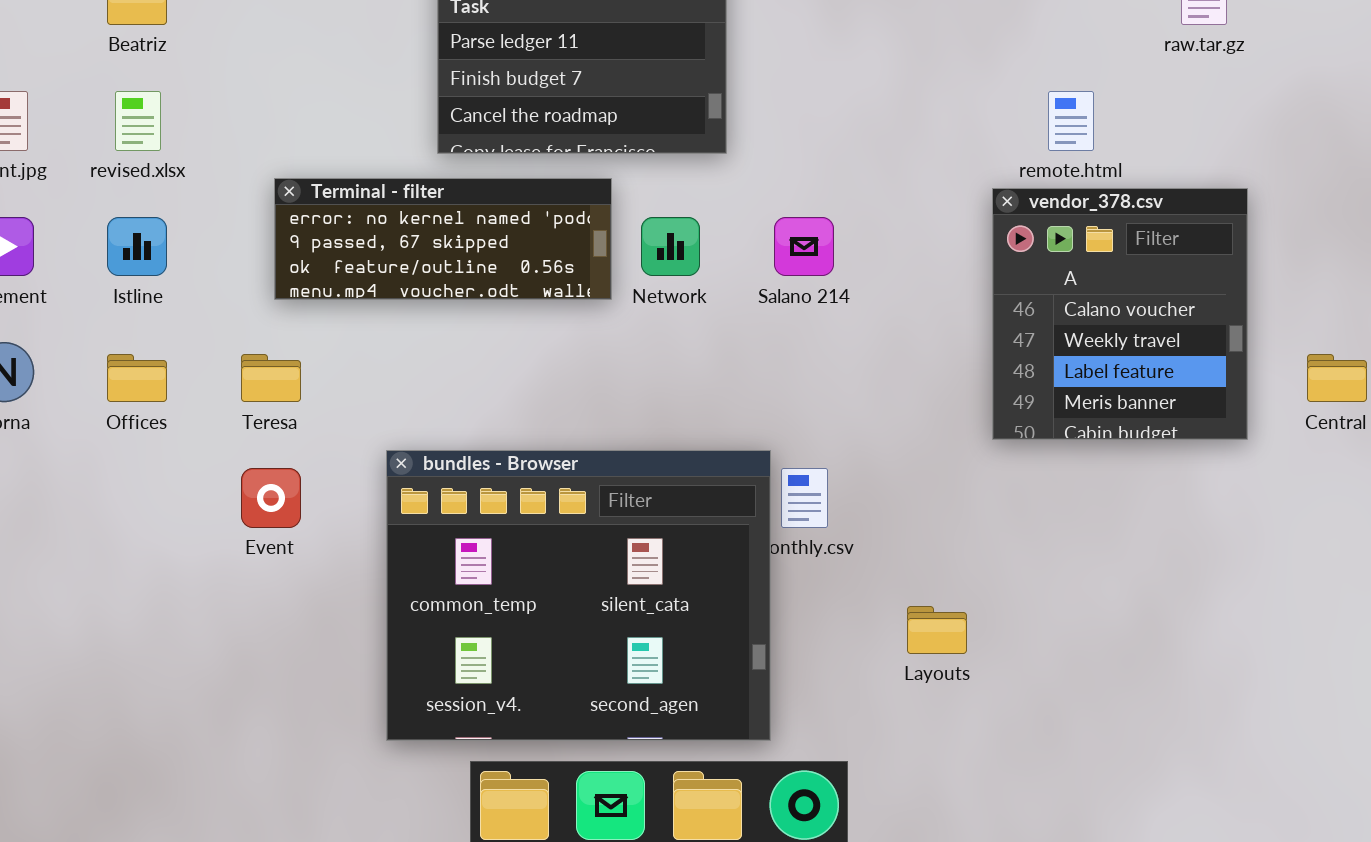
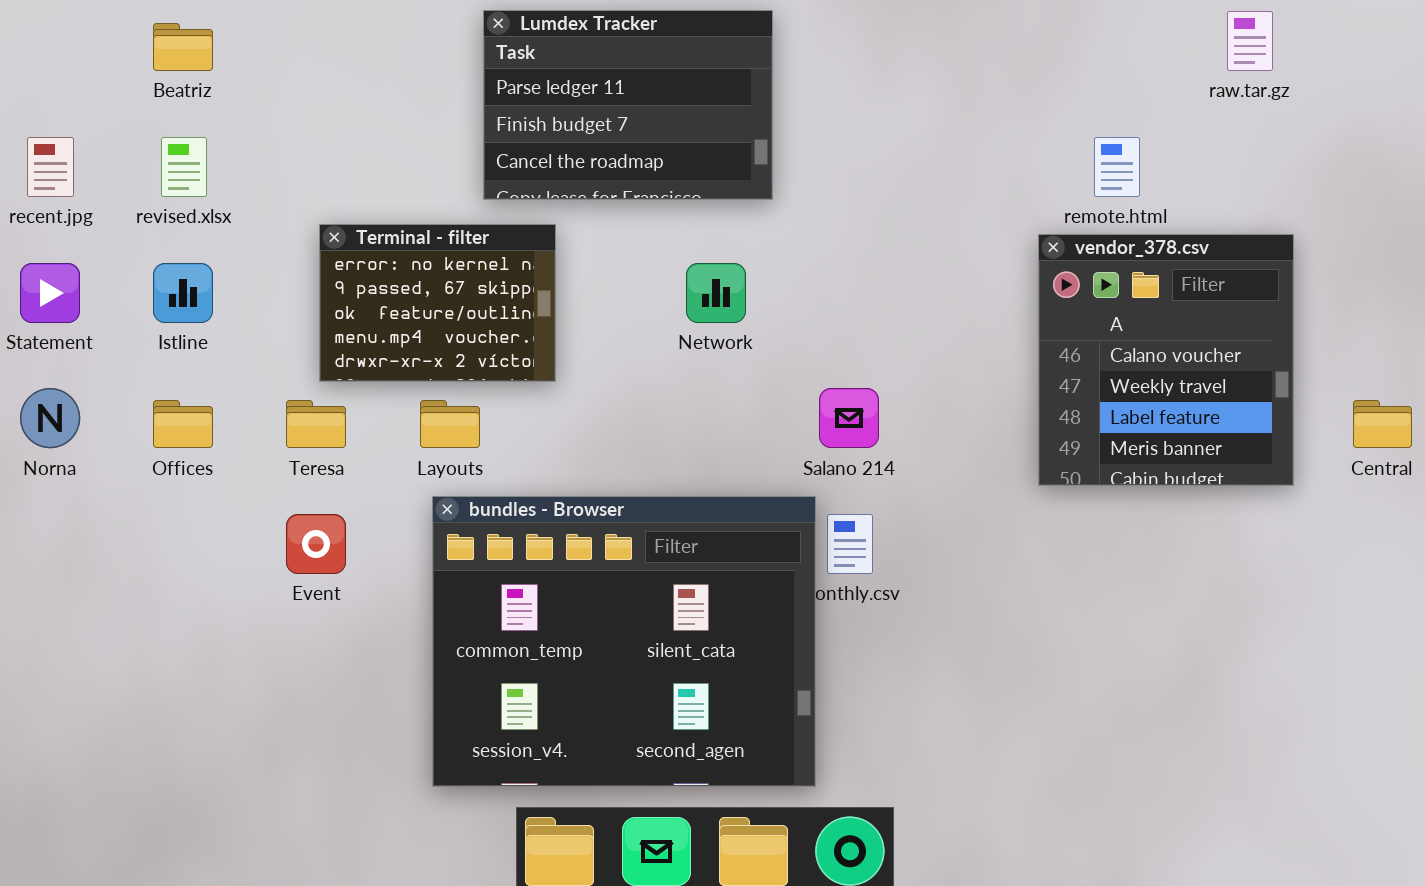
Terminal - filter: [274,178,612,300] -> [319,224,556,382], resized
Salano 214: [774,217,834,276] -> [819,388,879,448], moved
Layouts: [907,606,967,654] -> [420,400,480,448], moved

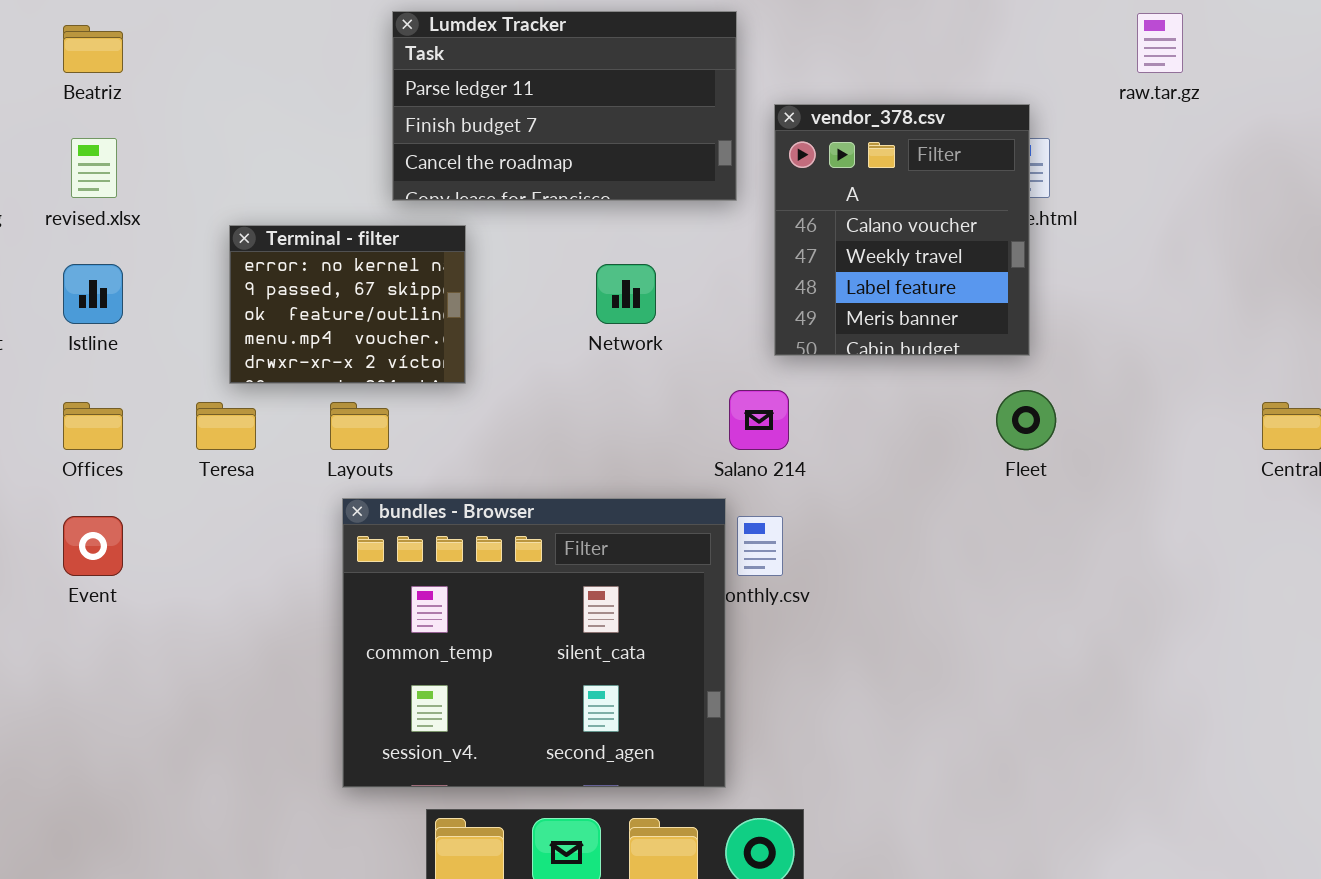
Lumdex Tracker: [483,10,773,200] -> [392,11,737,201], resized
vendor_378.csv: [1038,234,1294,486] -> [774,104,1030,356], moved
Event: [286,514,346,574] -> [63,516,123,576], moved

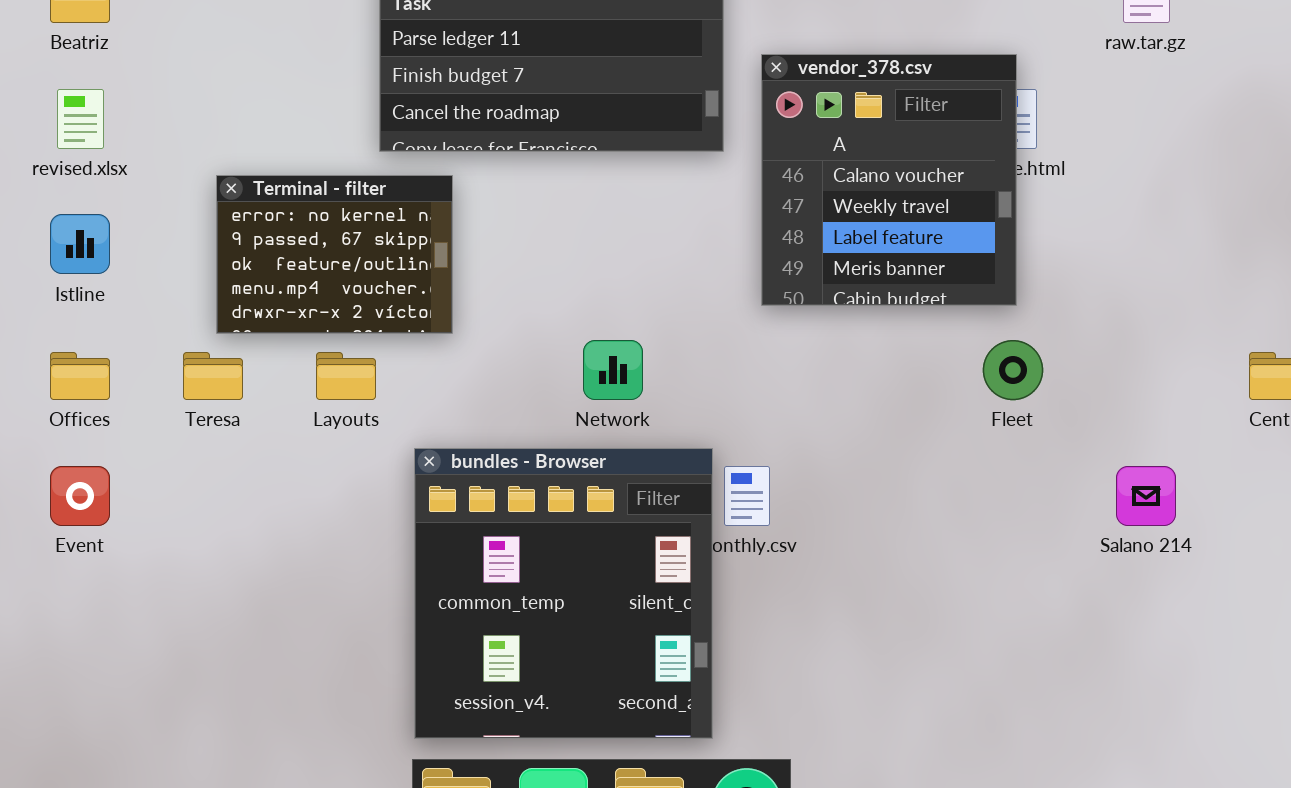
Network: [596,264,656,324] -> [583,340,643,400], moved
Salano 214: [729,390,789,450] -> [1116,466,1176,526], moved
bundles - Browser: [342,498,726,788] -> [414,448,713,739], resized

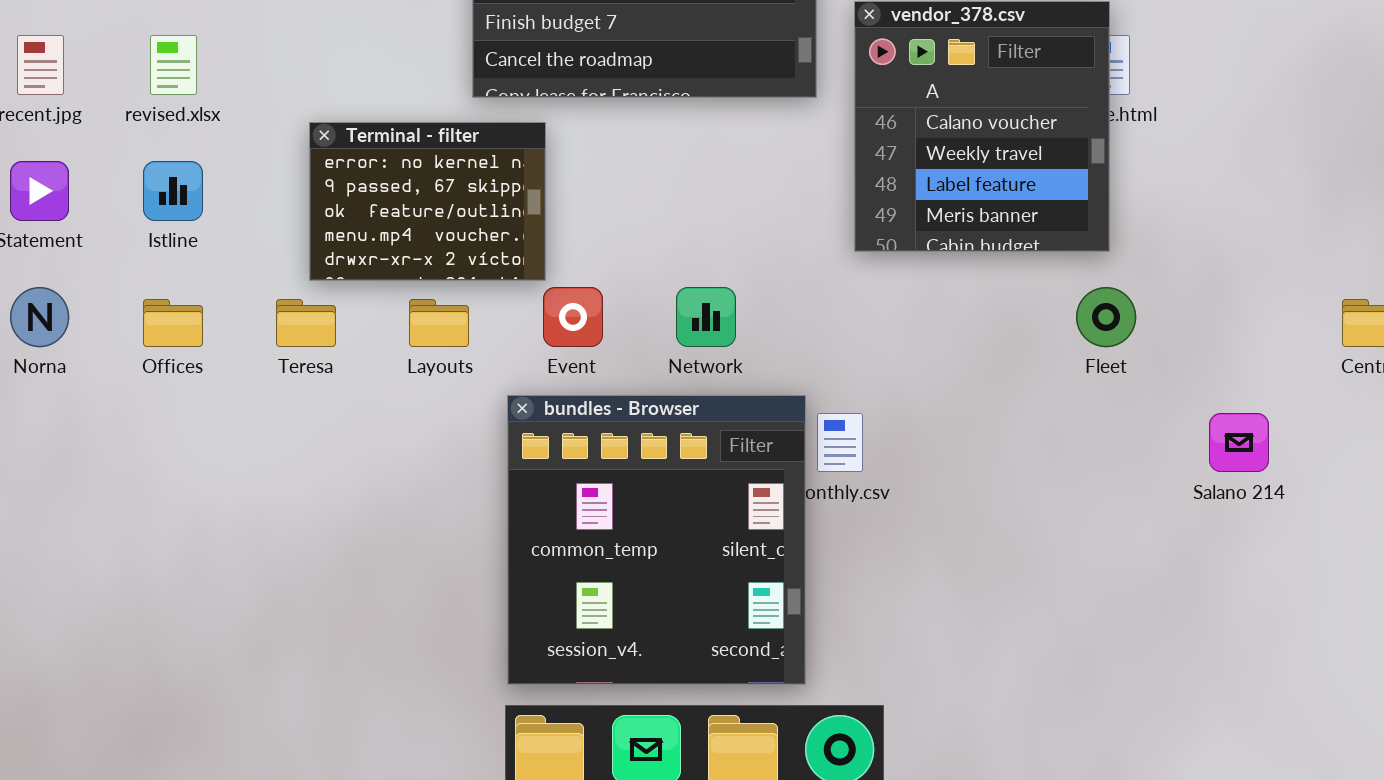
Event: [50,466,110,526] -> [543,287,603,347], moved

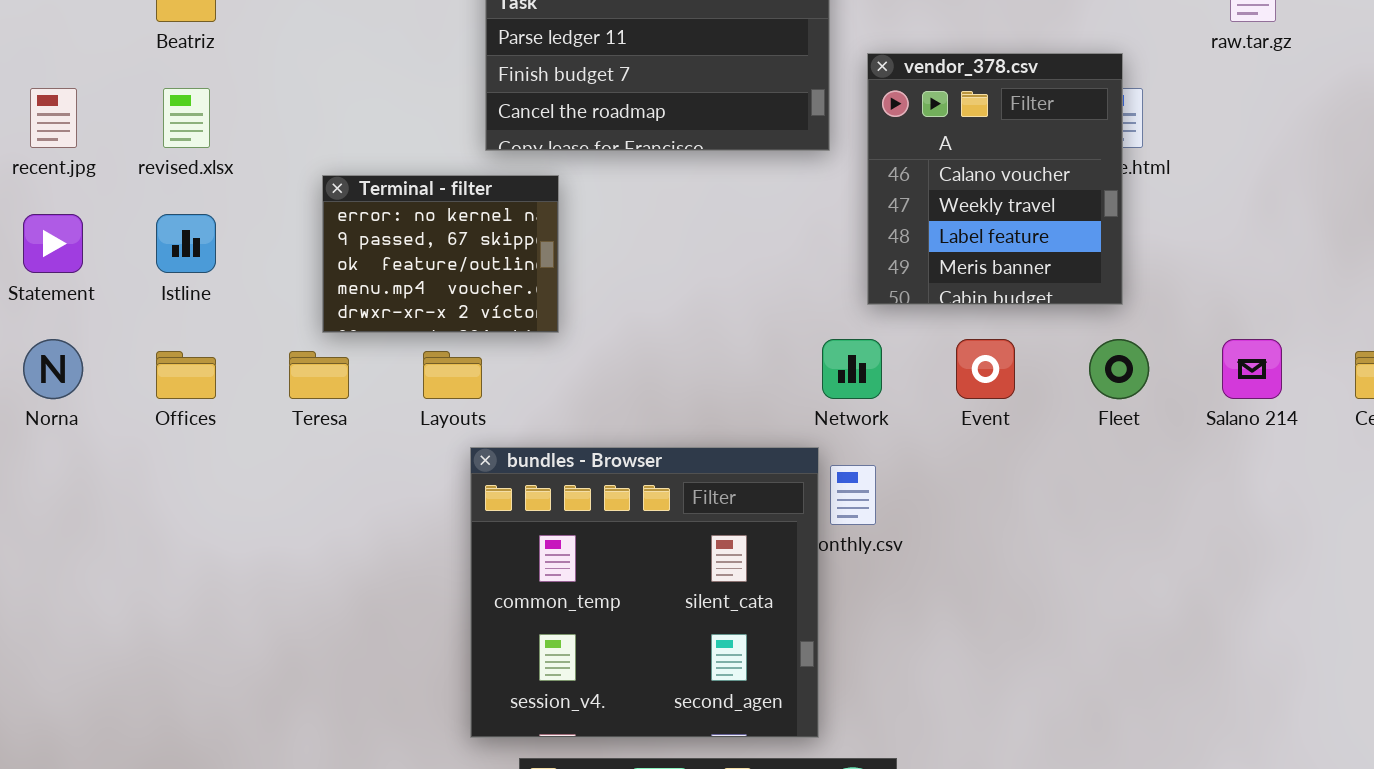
Event: [543,287,603,347] -> [956,339,1015,399], moved
Network: [676,287,736,347] -> [822,339,882,399], moved
bundles - Browser: [507,395,806,685] -> [470,447,819,738], resized
Salano 214: [1209,413,1269,472] -> [1222,339,1282,399], moved

